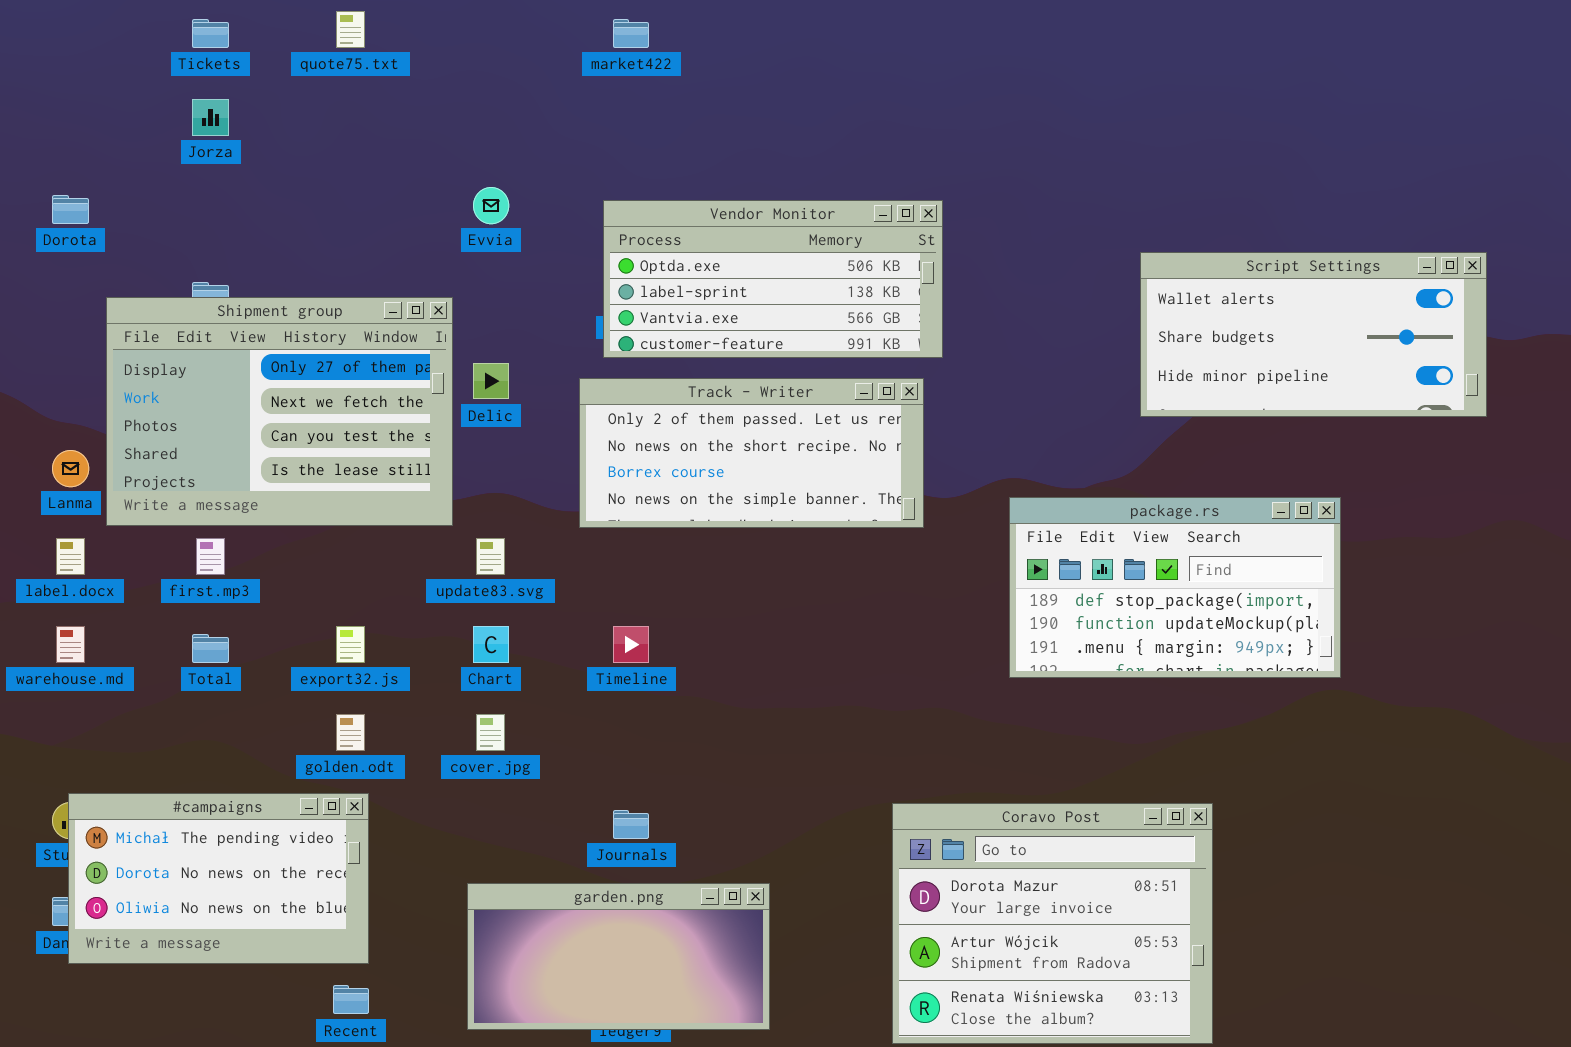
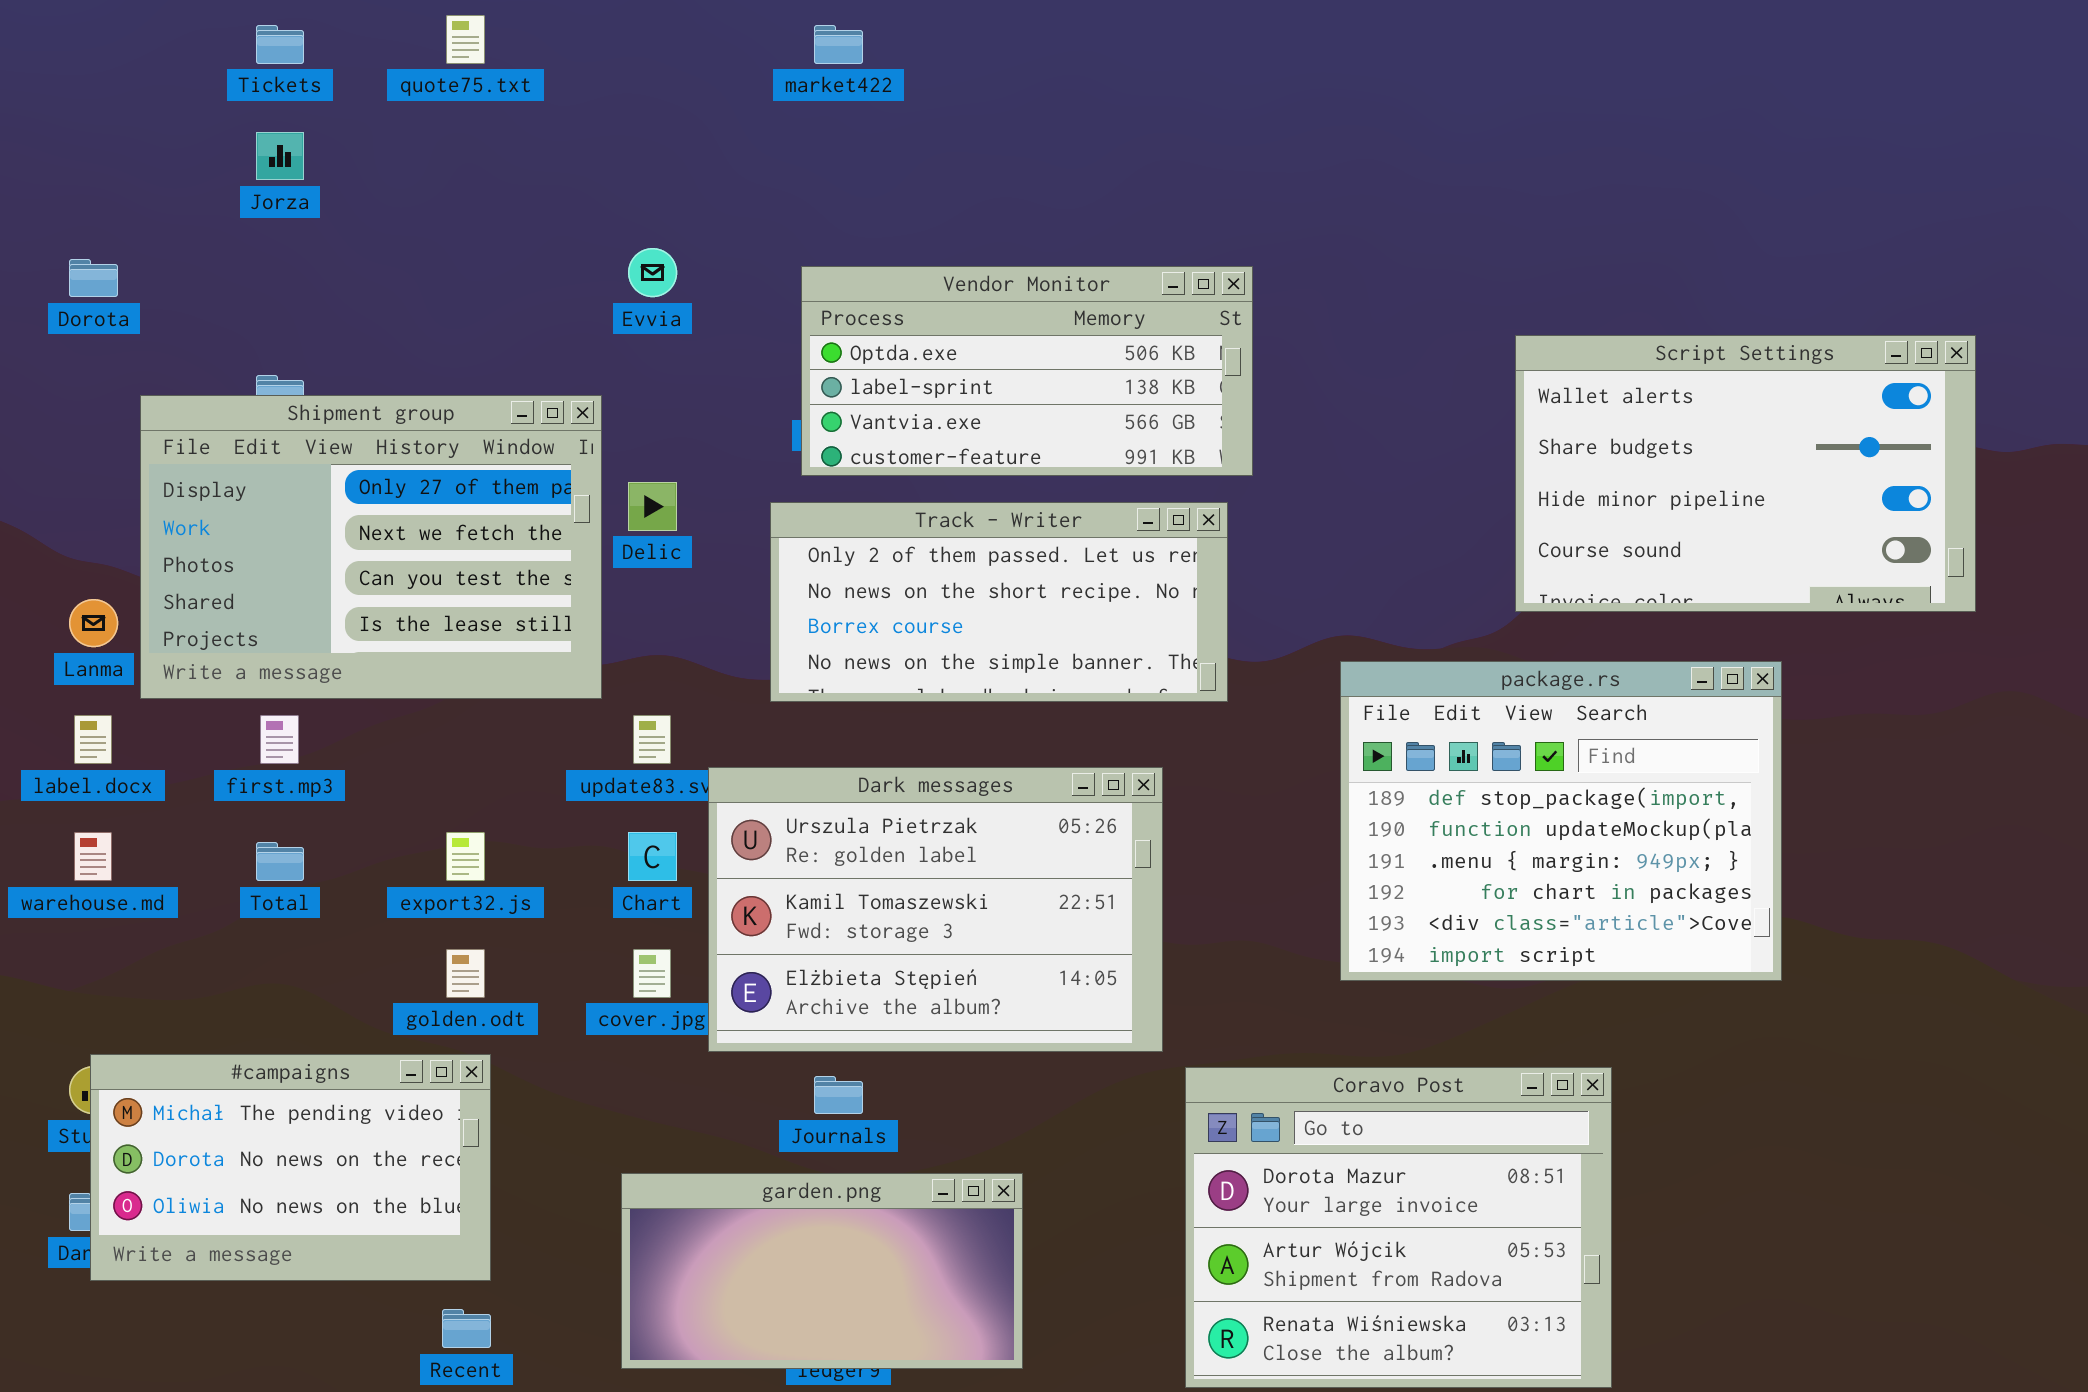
Script Settings: [1140,252,1487,417] -> [1515,335,1976,612], resized
package.rs: [1009,497,1341,678] -> [1340,661,1782,981], resized
Dark messages: none -> [708,767,1163,1052], opened

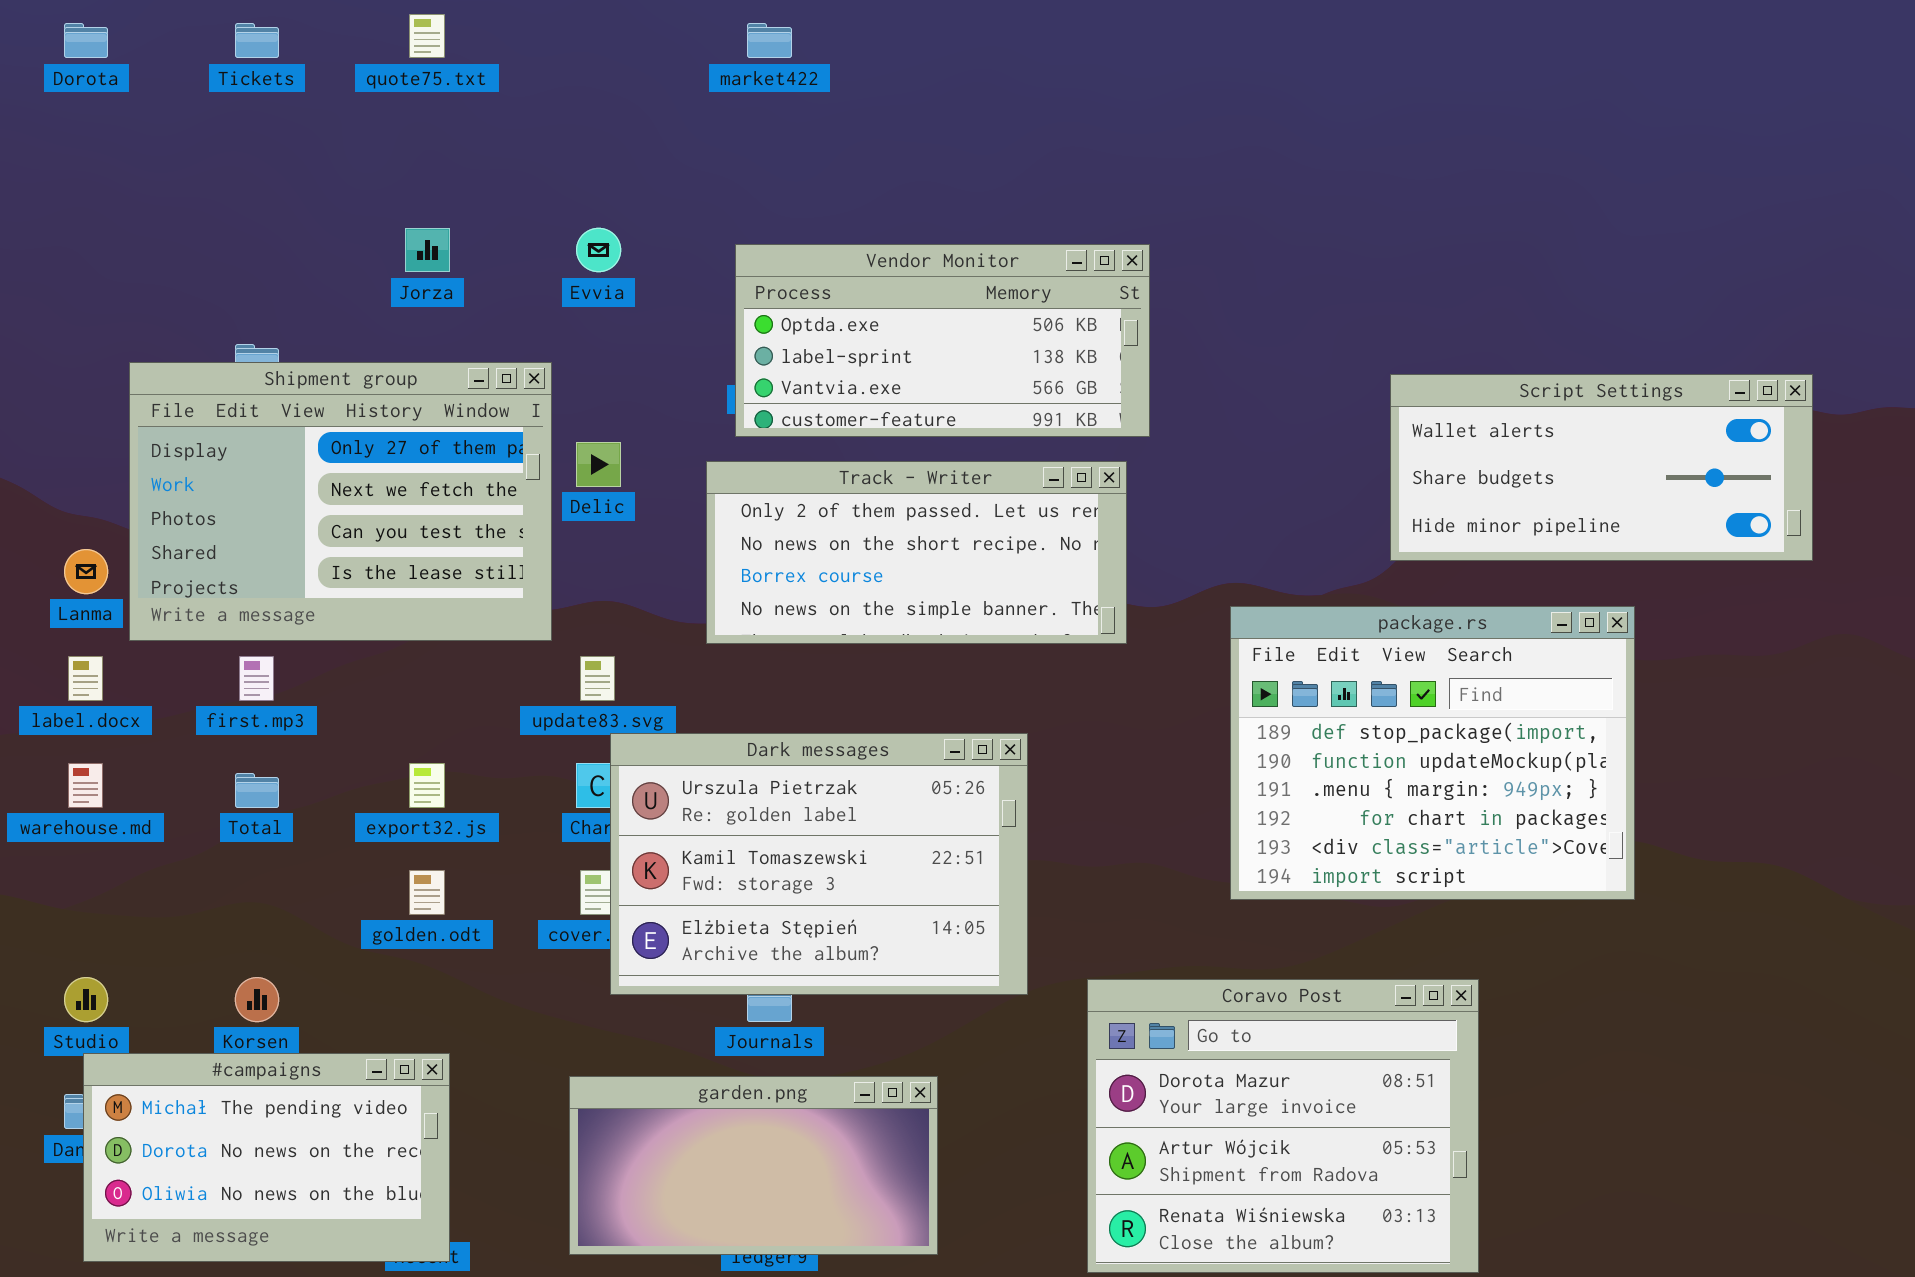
Jorza: [256,132,304,180] -> [405,228,450,272], moved
Dorota: [69,259,118,297] -> [64,23,108,58], moved
Script Settings: [1515,335,1976,612] -> [1390,374,1813,561], resized
Dark messages: [708,767,1163,1052] -> [610,733,1028,995], moved
#campaigns: [90,1054,491,1281] -> [83,1053,450,1262], moved

